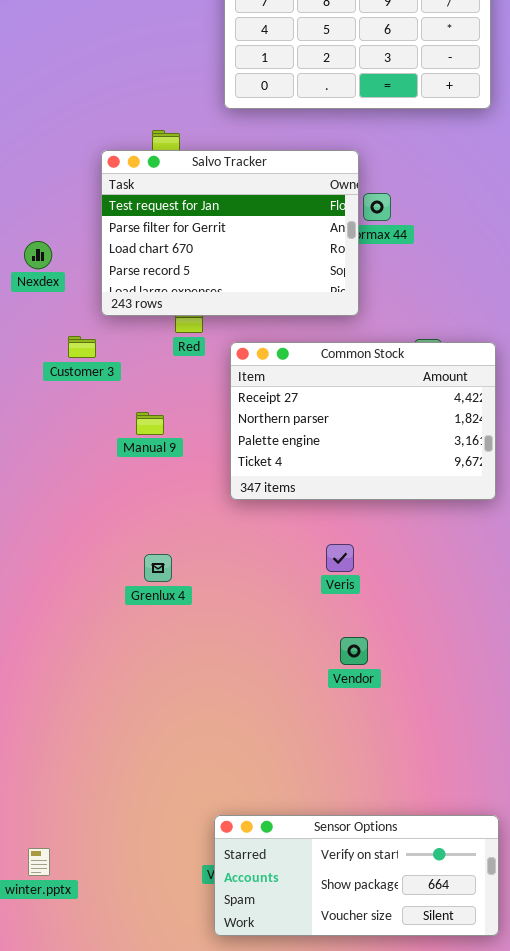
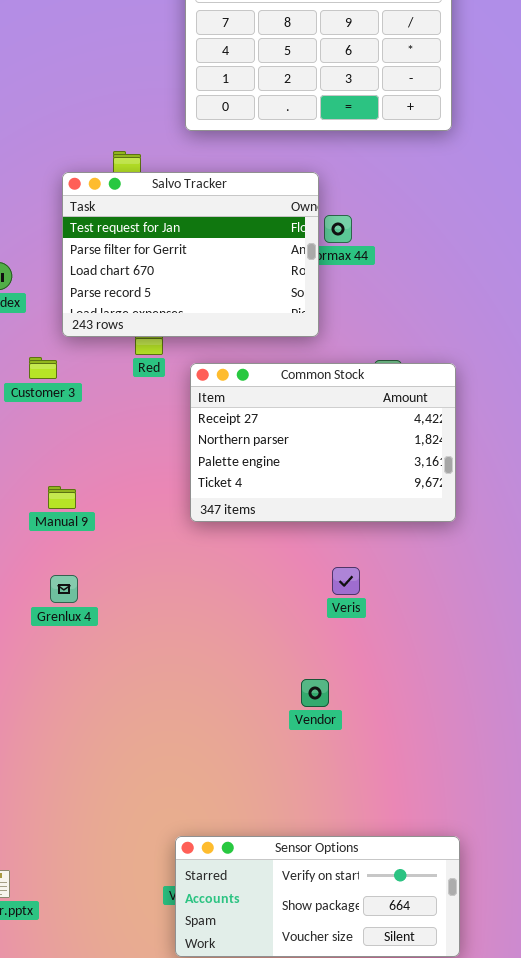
Manual 9: [136,412,164,435] -> [48,486,76,509], moved
Veris: [326,544,354,572] -> [332,567,360,595], moved
Grenlux 4: [144,554,172,582] -> [50,575,78,603], moved
Vendor: [340,637,368,665] -> [301,679,329,707], moved

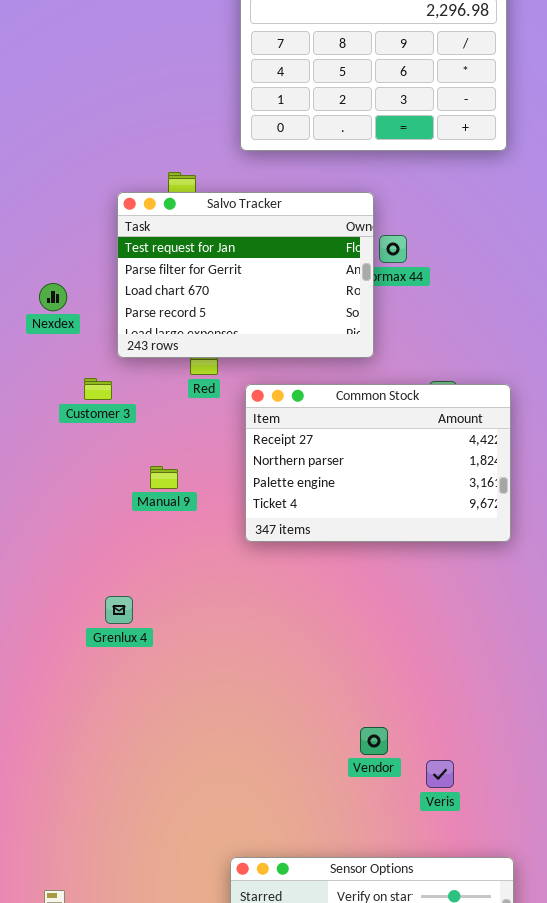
Manual 9: [48,486,76,509] -> [150,466,178,489], moved
Veris: [332,567,360,595] -> [426,760,454,788], moved
Vendor: [301,679,329,707] -> [360,727,388,755], moved

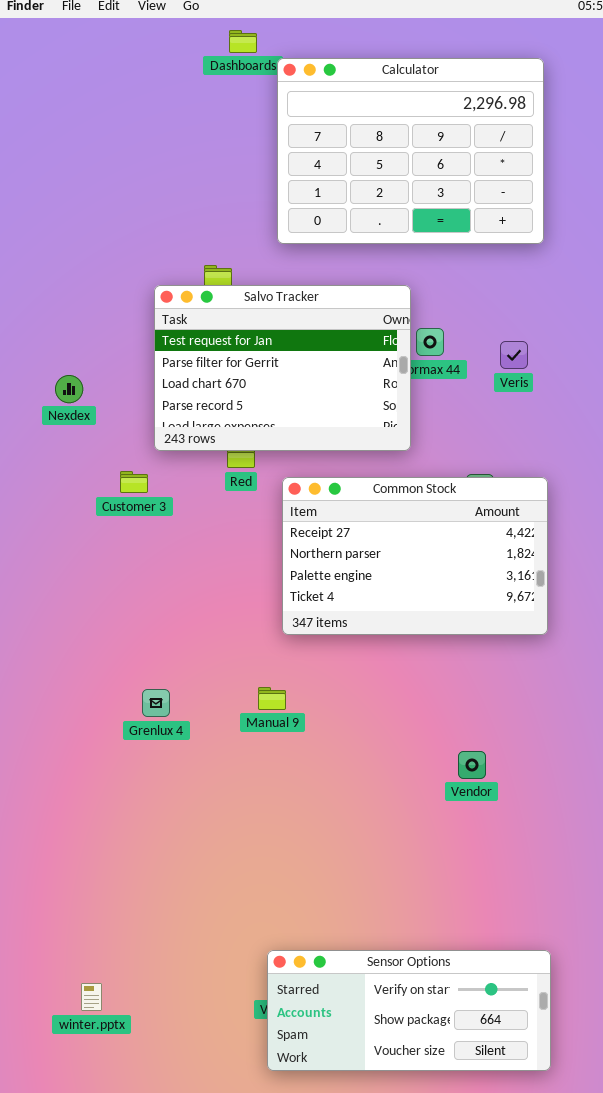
Nexdex: [39,283,67,311] -> [55,375,83,403], moved
Manual 9: [150,466,178,489] -> [258,687,286,710], moved
Vendor: [360,727,388,755] -> [458,751,486,779], moved
Veris: [426,760,454,788] -> [500,341,528,369], moved

